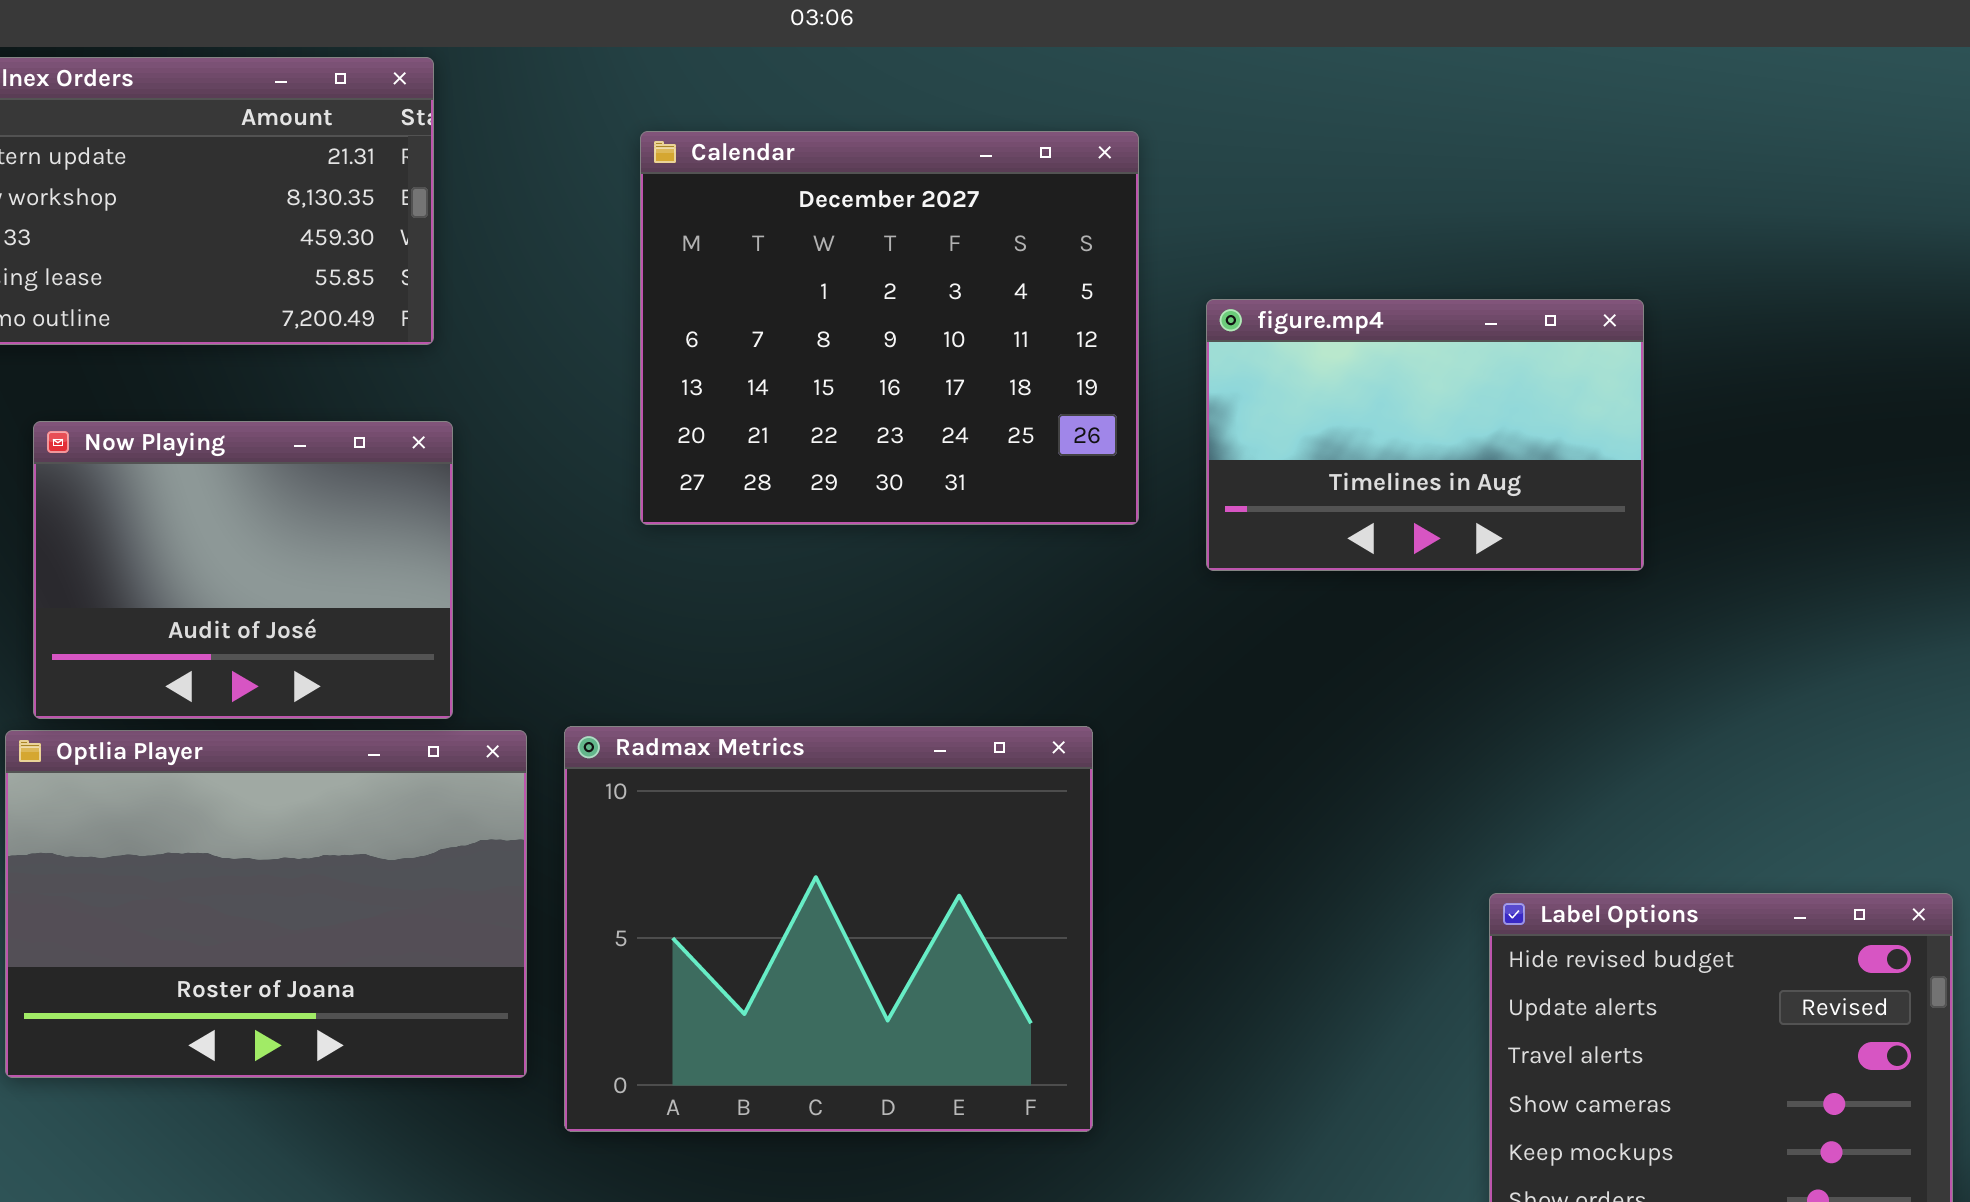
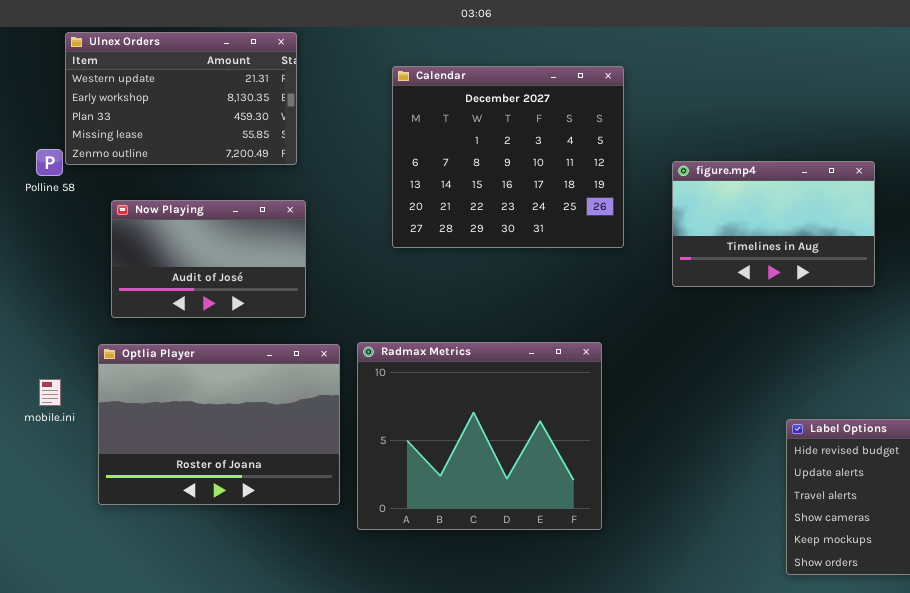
figure.mp4: [1206,299,1644,571] -> [672,161,875,287], moved
Now Playing: [33,421,453,719] -> [111,200,306,318], resized

